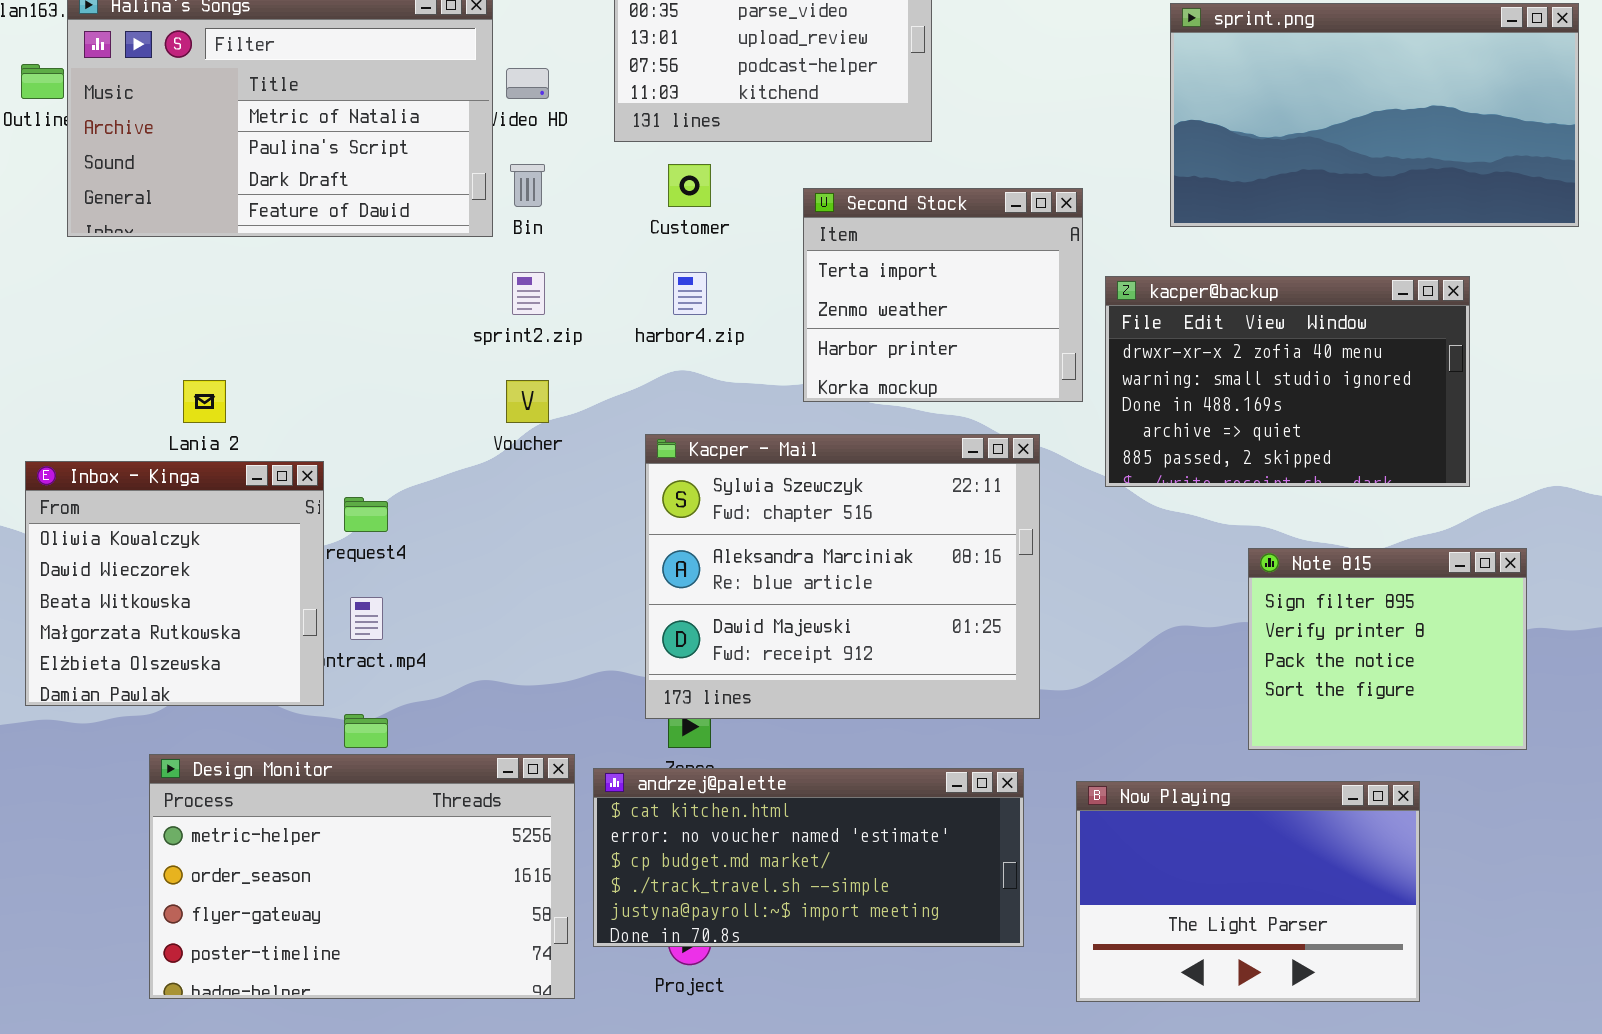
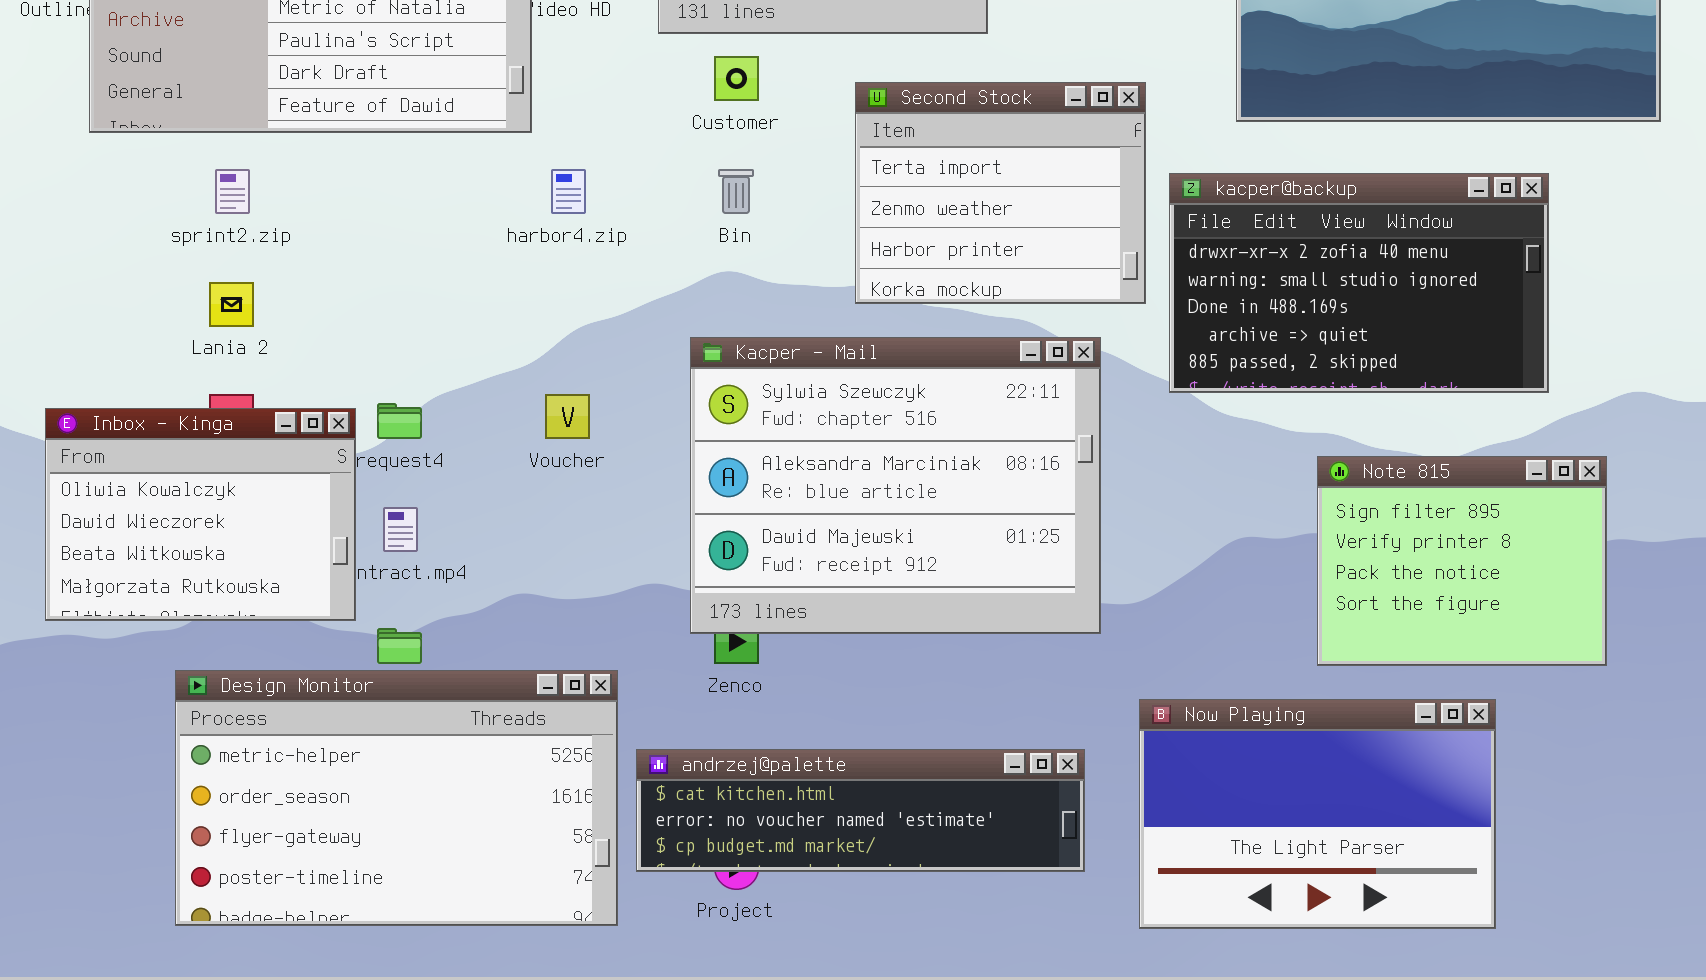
Bin: [510,164,545,207] -> [718,169,754,214], moved
sprint2.zip: [512,272,545,315] -> [215,169,250,214], moved
harbor4.zip: [673,272,707,315] -> [551,169,586,214], moved
Voucher: [506,380,549,423] -> [545,394,590,439], moved
Inbox - Kinga: [25,461,324,706] -> [45,408,356,621], resized
andrzej@palette: [593,768,1024,947] -> [636,749,1085,872], resized

